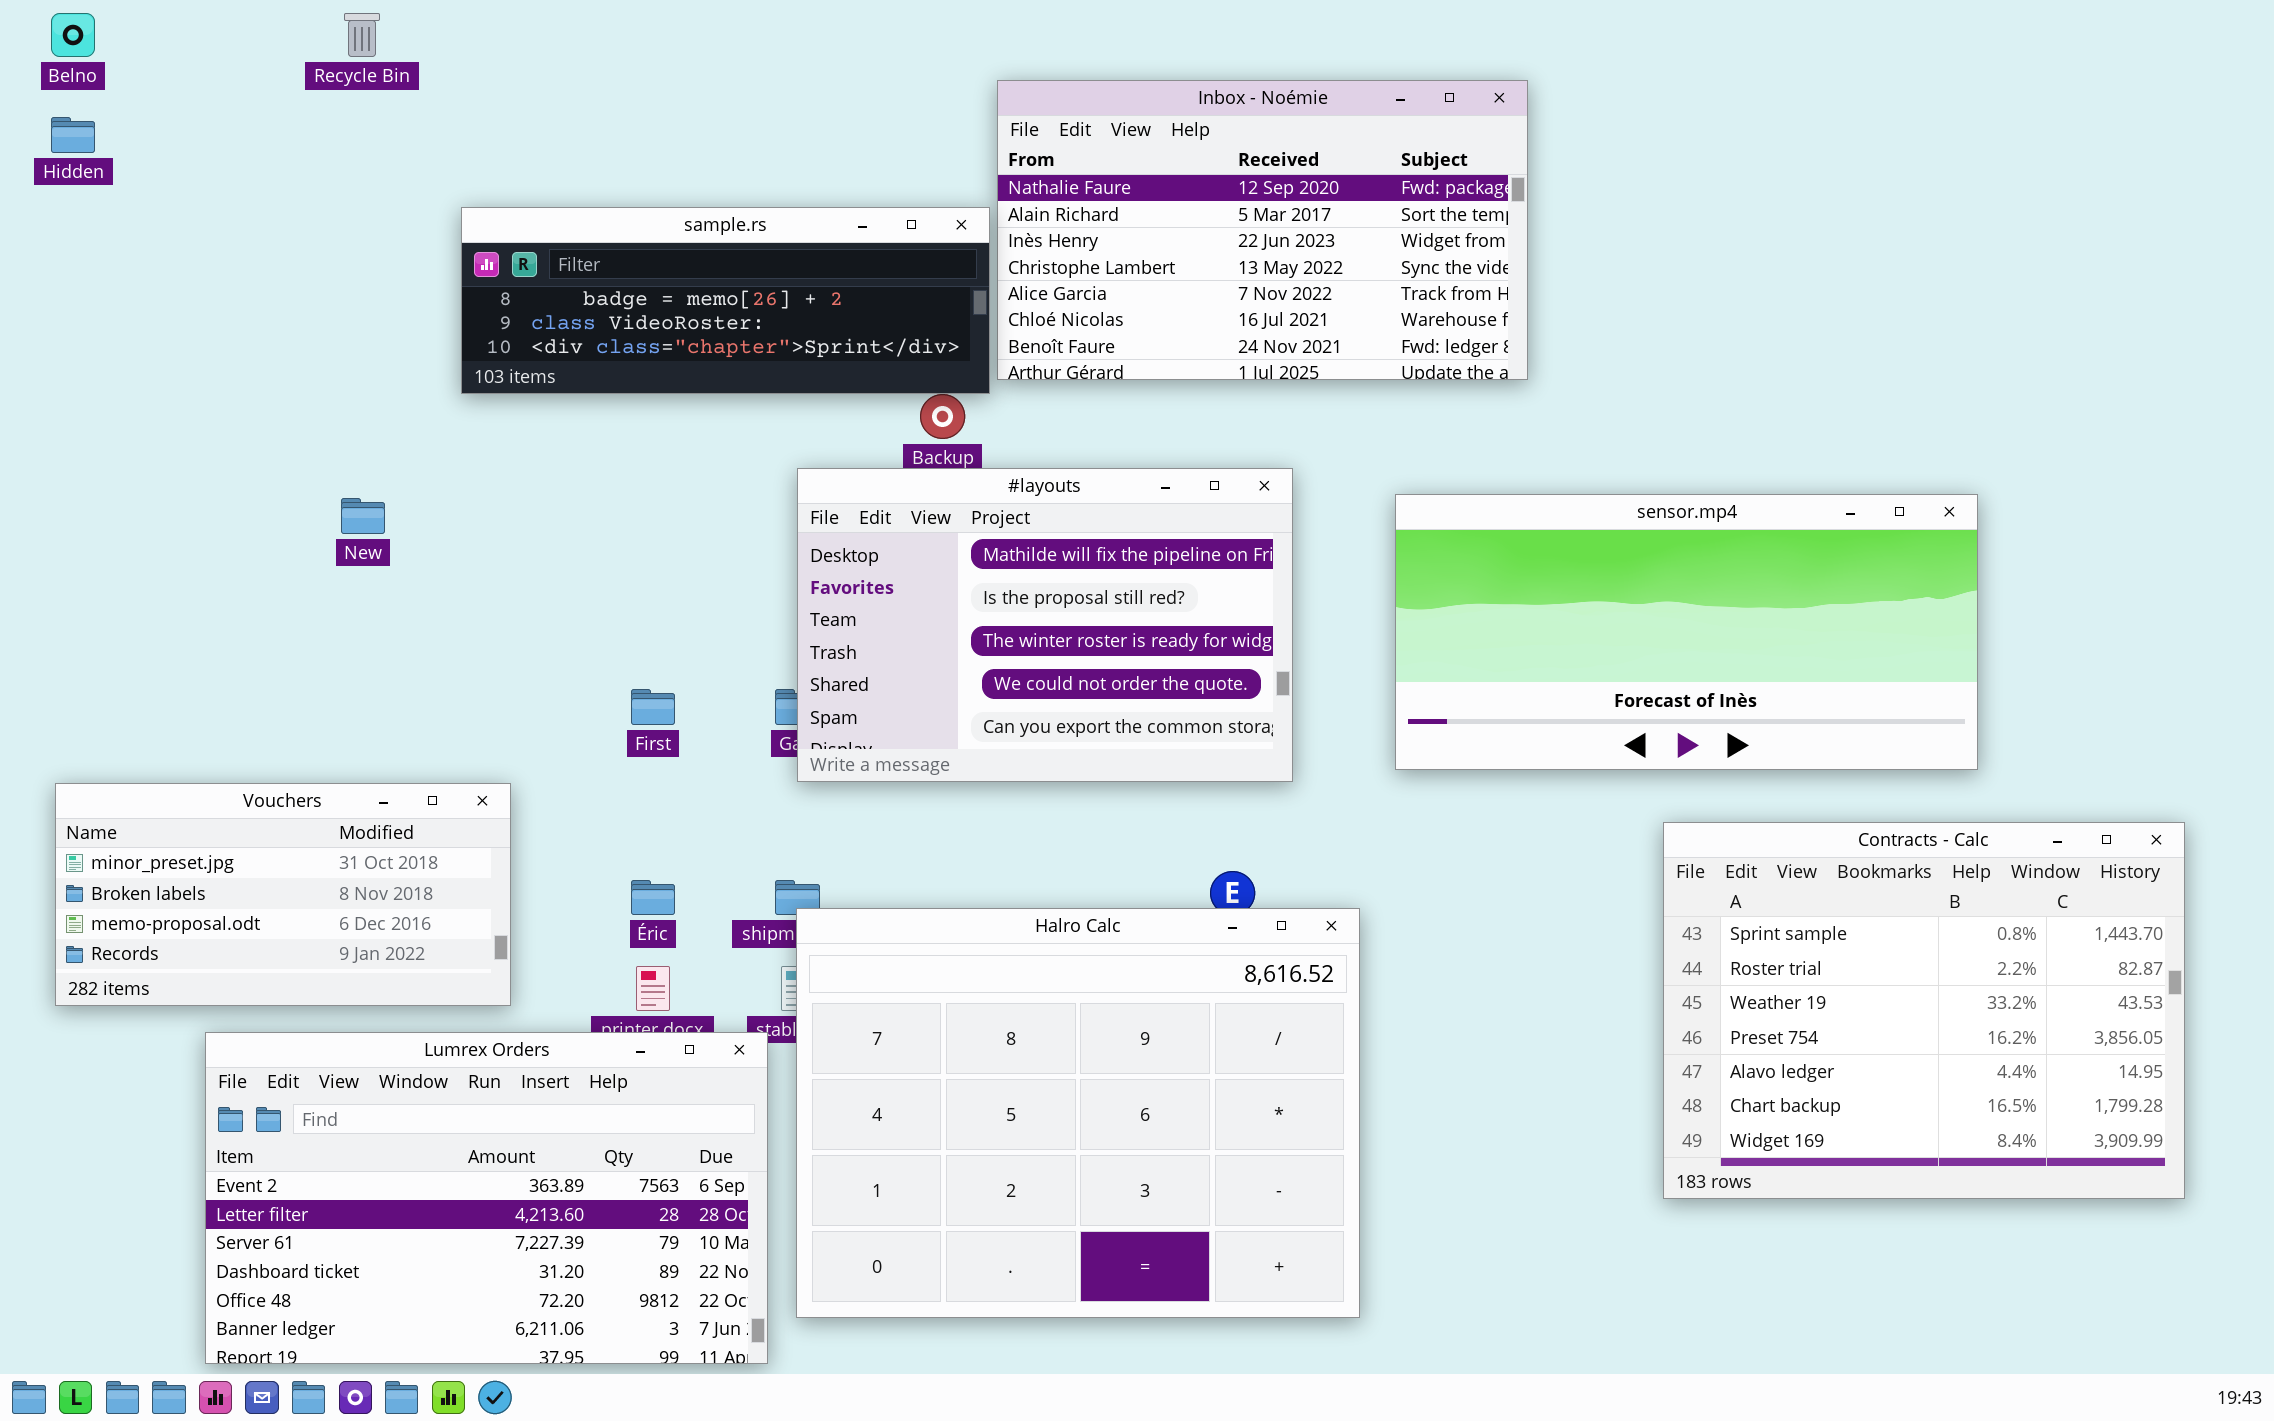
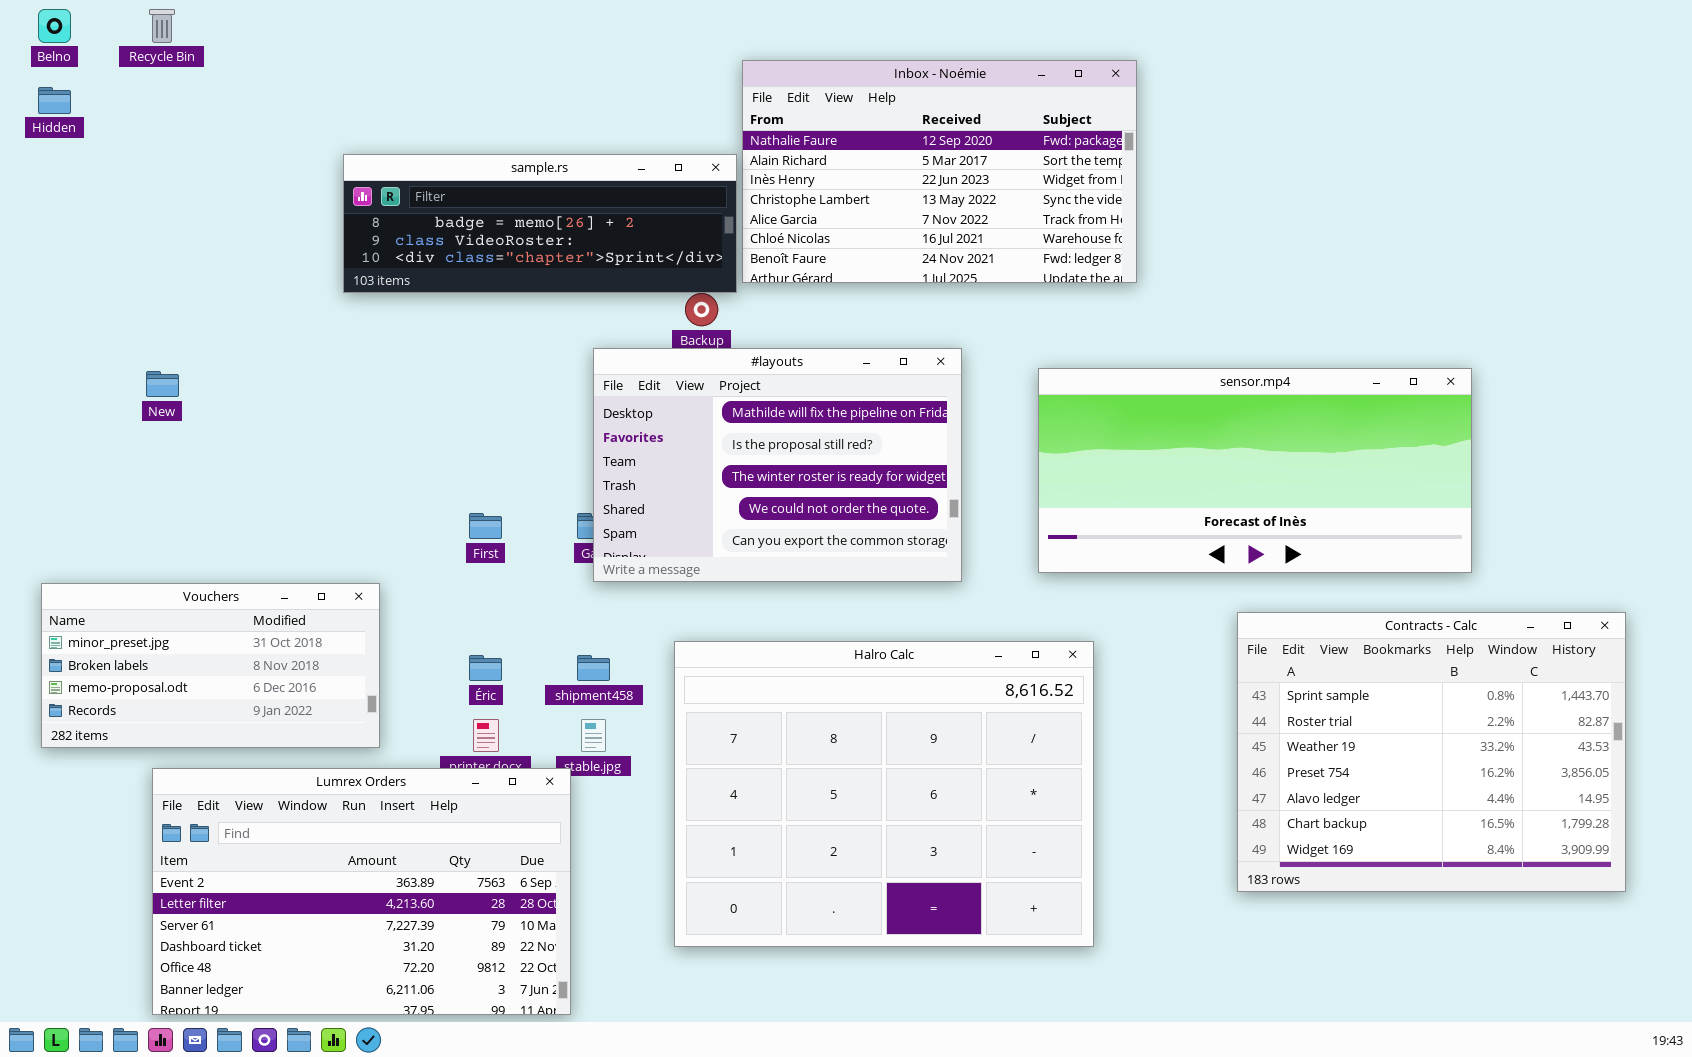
Recycle Bin: [344,13,380,57] -> [149,9,175,43], moved
New: [341,498,385,534] -> [146,371,179,397], moved
Halro Calc: [796,908,1360,1318] -> [674,641,1094,947], moved

